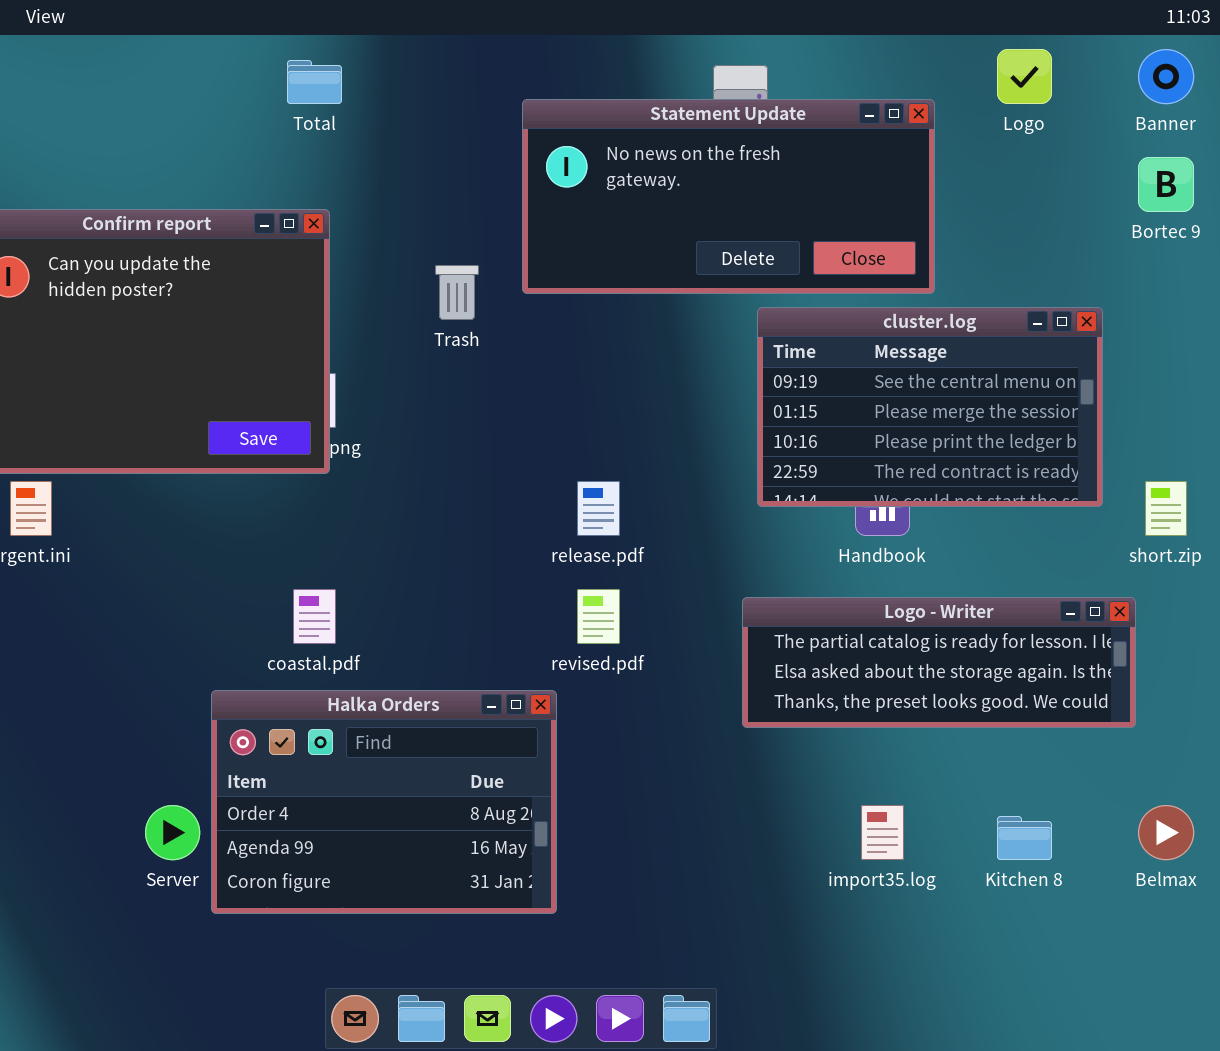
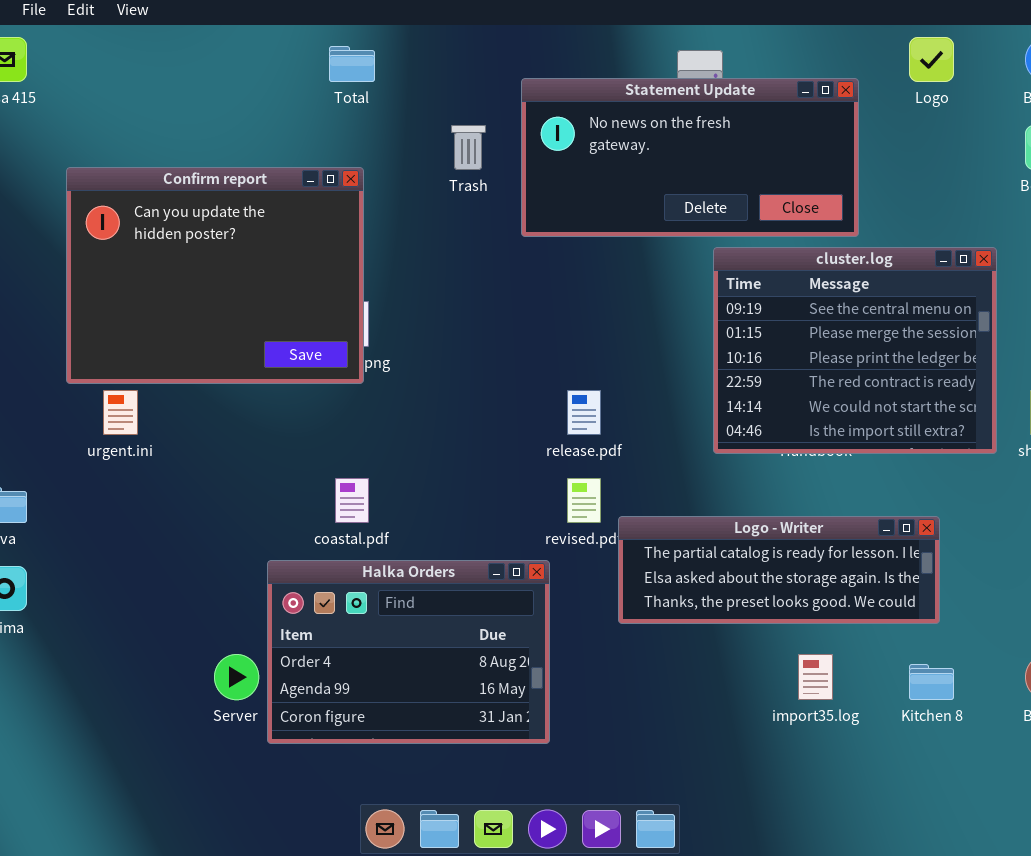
Trash: [435,265,479,320] -> [451,125,486,170], moved
cluster.log: [757,307,1103,507] -> [713,247,997,454], resized
Logo - Writer: [742,597,1136,728] -> [618,516,940,624], moved

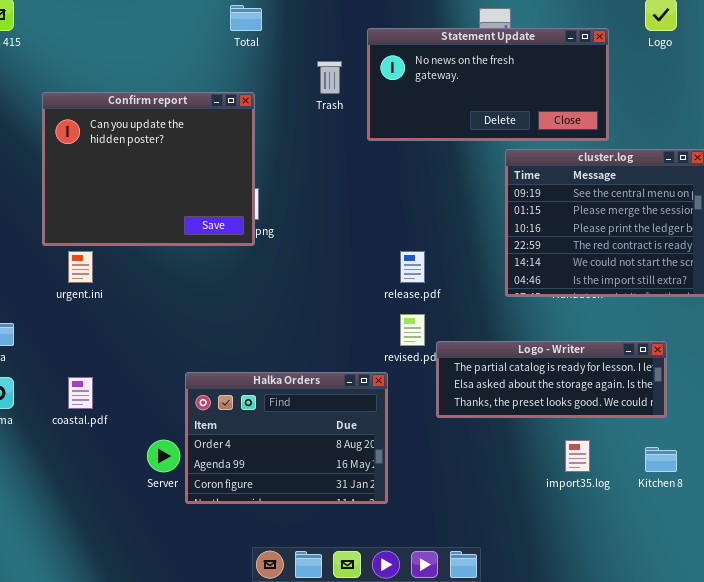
coastal.pdf: [335,478,369,523] -> [68,377,93,409], moved

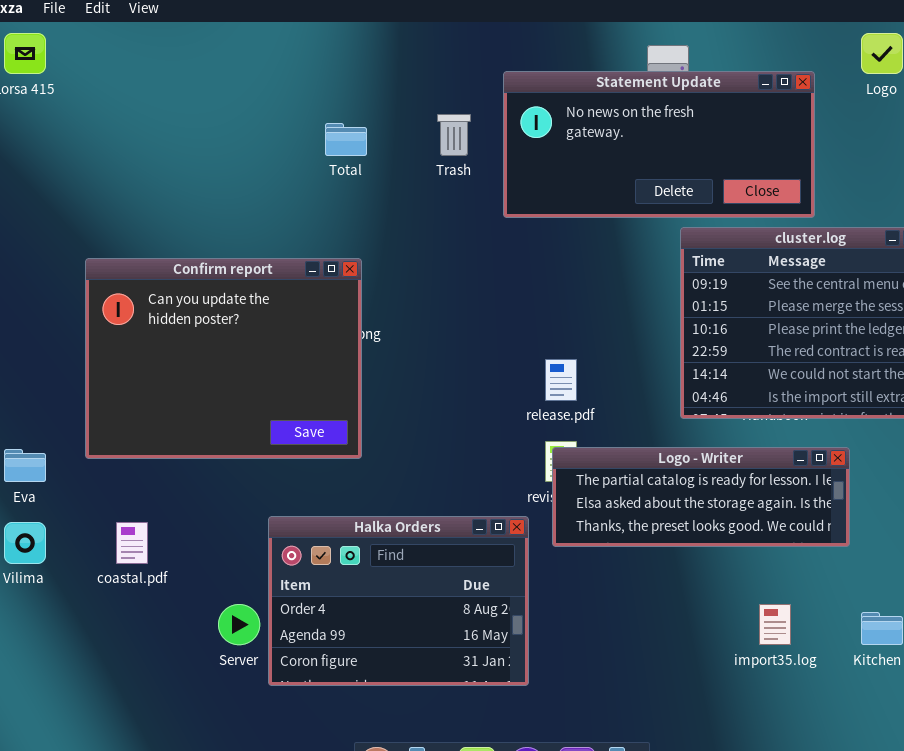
Total: [230,5,262,31] -> [325,123,367,156], moved
Confirm report: [42,92,255,246] -> [85,258,362,459], moved
Logo - Writer: [436,341,667,418] -> [552,447,850,547], moved

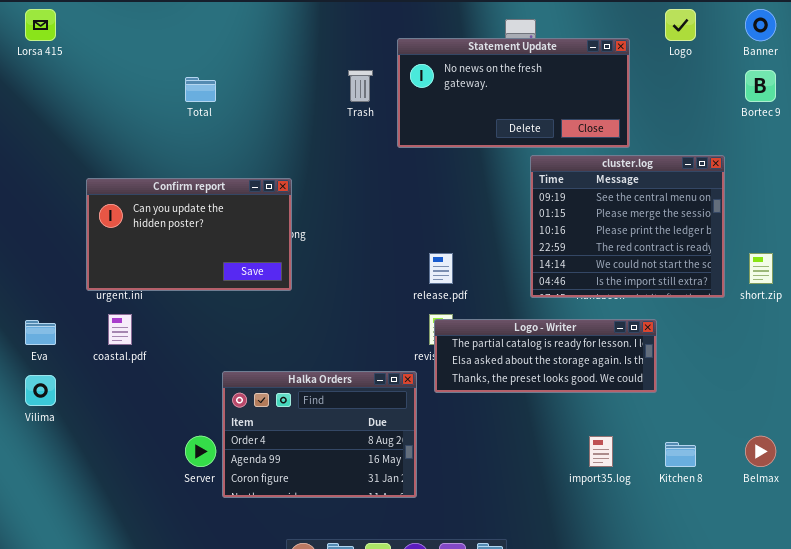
Total: [325,123,367,156] -> [185,77,216,102], moved
Confirm report: [85,258,362,459] -> [86,178,292,291], resized
coastal.pdf: [116,522,148,564] -> [108,314,132,345], moved

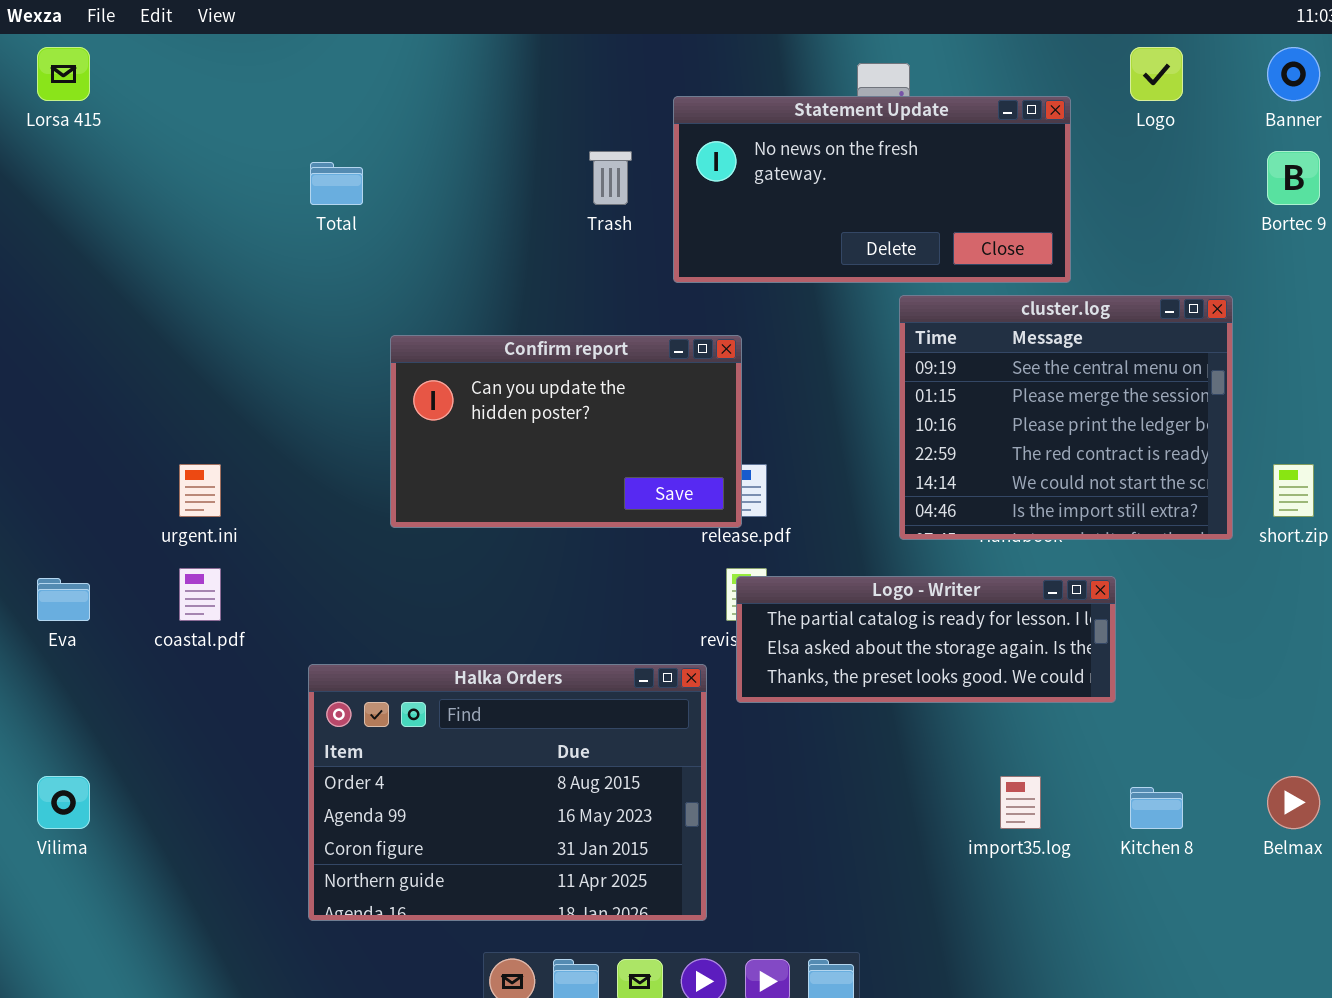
Confirm report: [86,178,292,291] -> [390,335,742,528], moved
Halka Orders: [222,371,417,498] -> [308,664,707,921], resized
Vilima: [25,375,56,406] -> [37,776,90,829], moved

